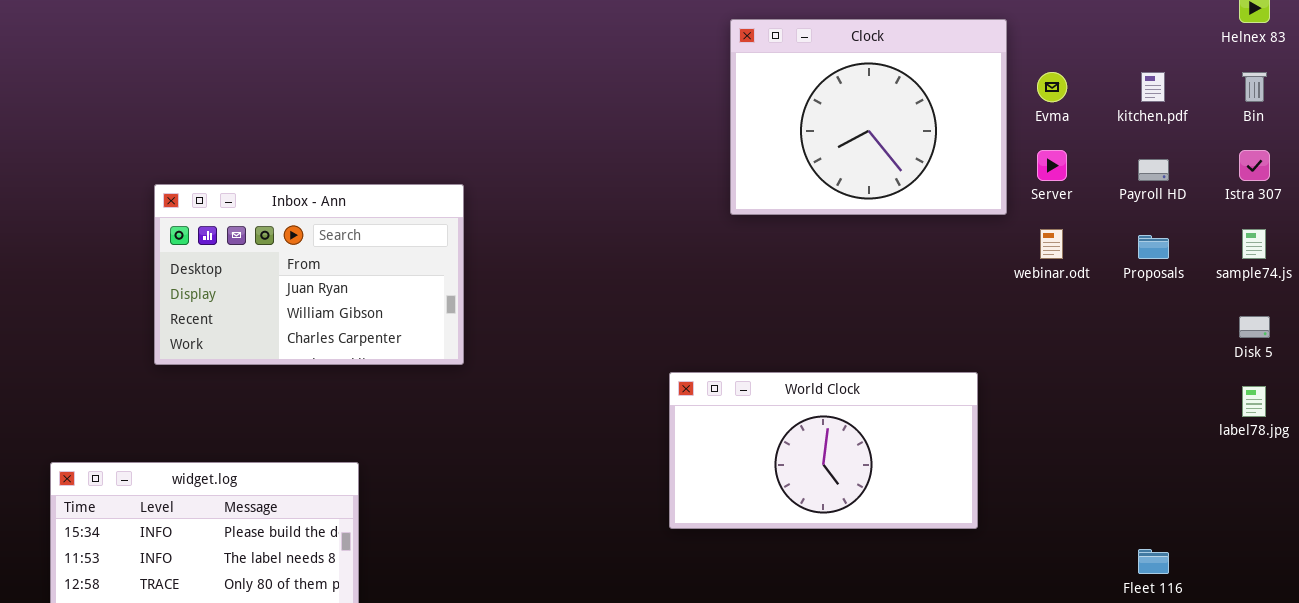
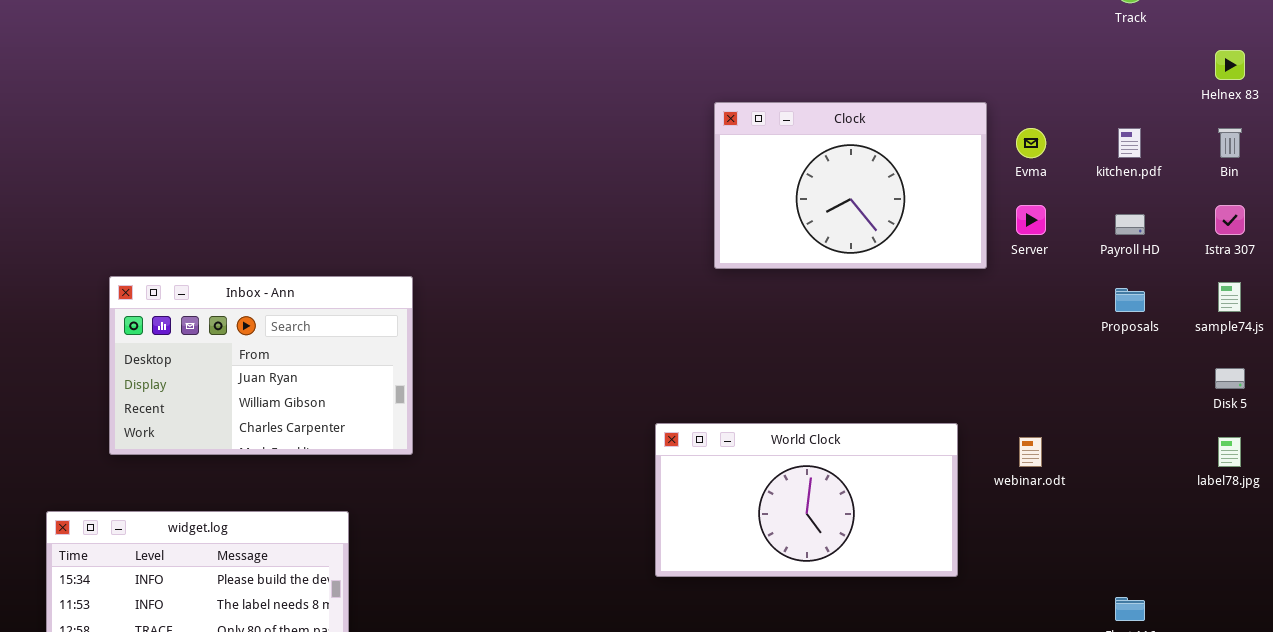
Clock: [730,19,1007,215] -> [714,102,987,269], resized
Inbox - Ann: [154,184,464,365] -> [109,276,413,455], moved
webinar.odt: [1040,229,1063,259] -> [1019,437,1042,467], moved

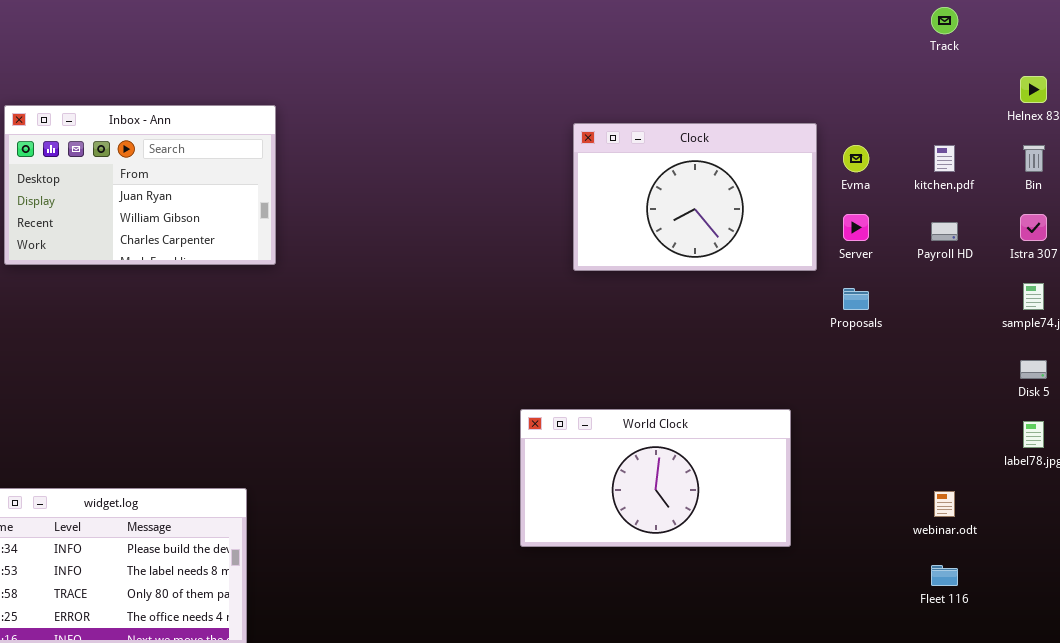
Inbox - Ann: [109,276,413,455] -> [4,105,276,265], moved
Proposals: [1115,288,1145,312] -> [843,288,869,310], moved
webinar.odt: [1019,437,1042,467] -> [934,491,955,517], moved

